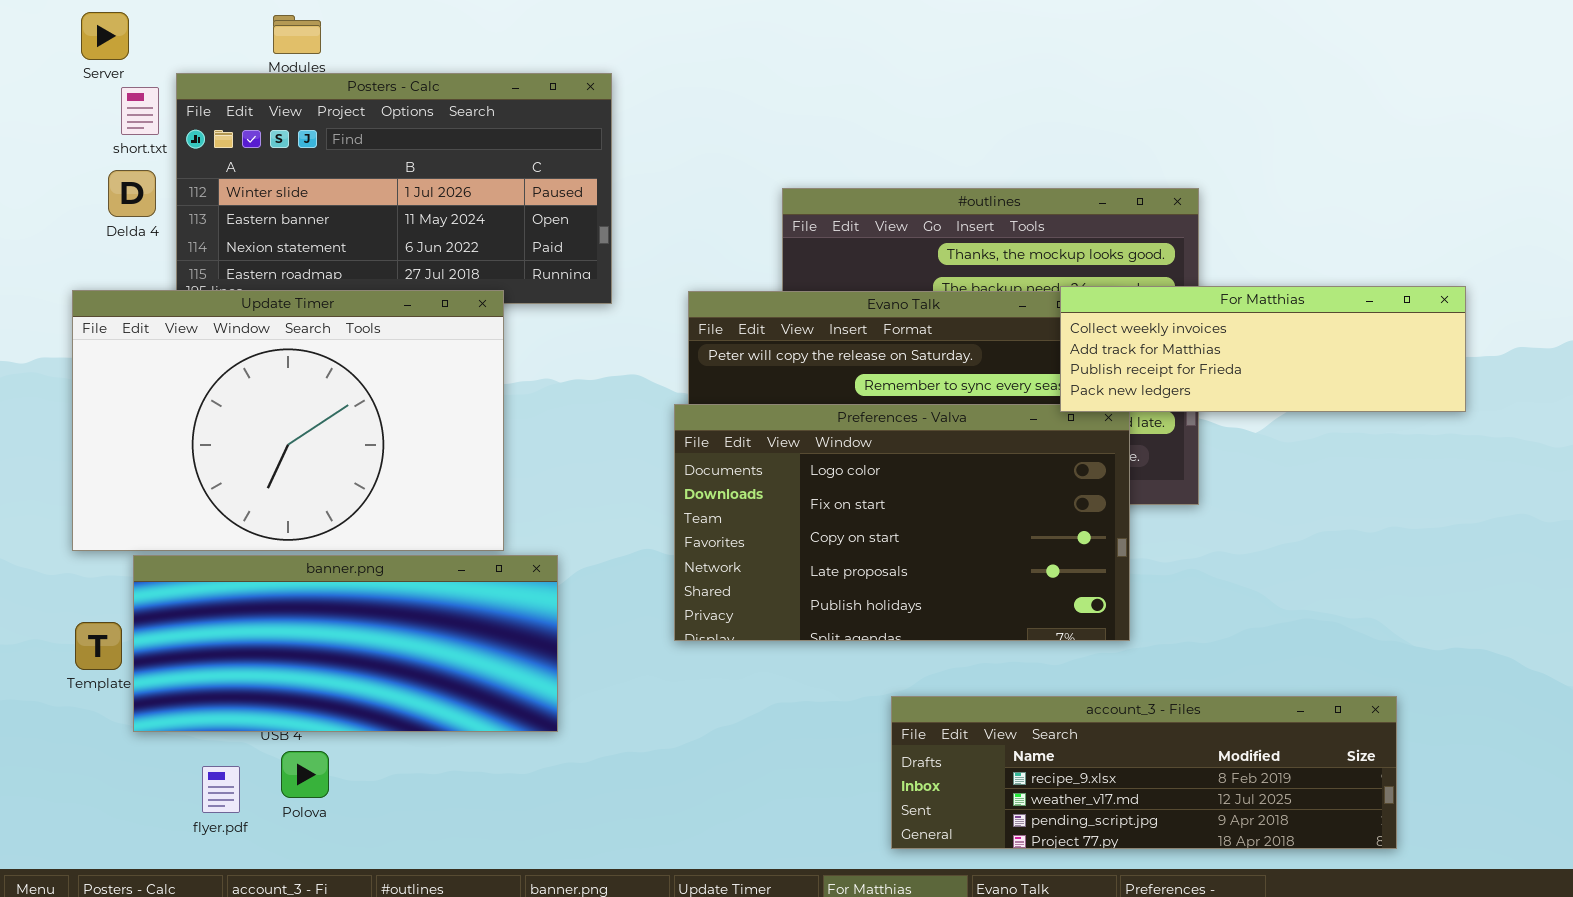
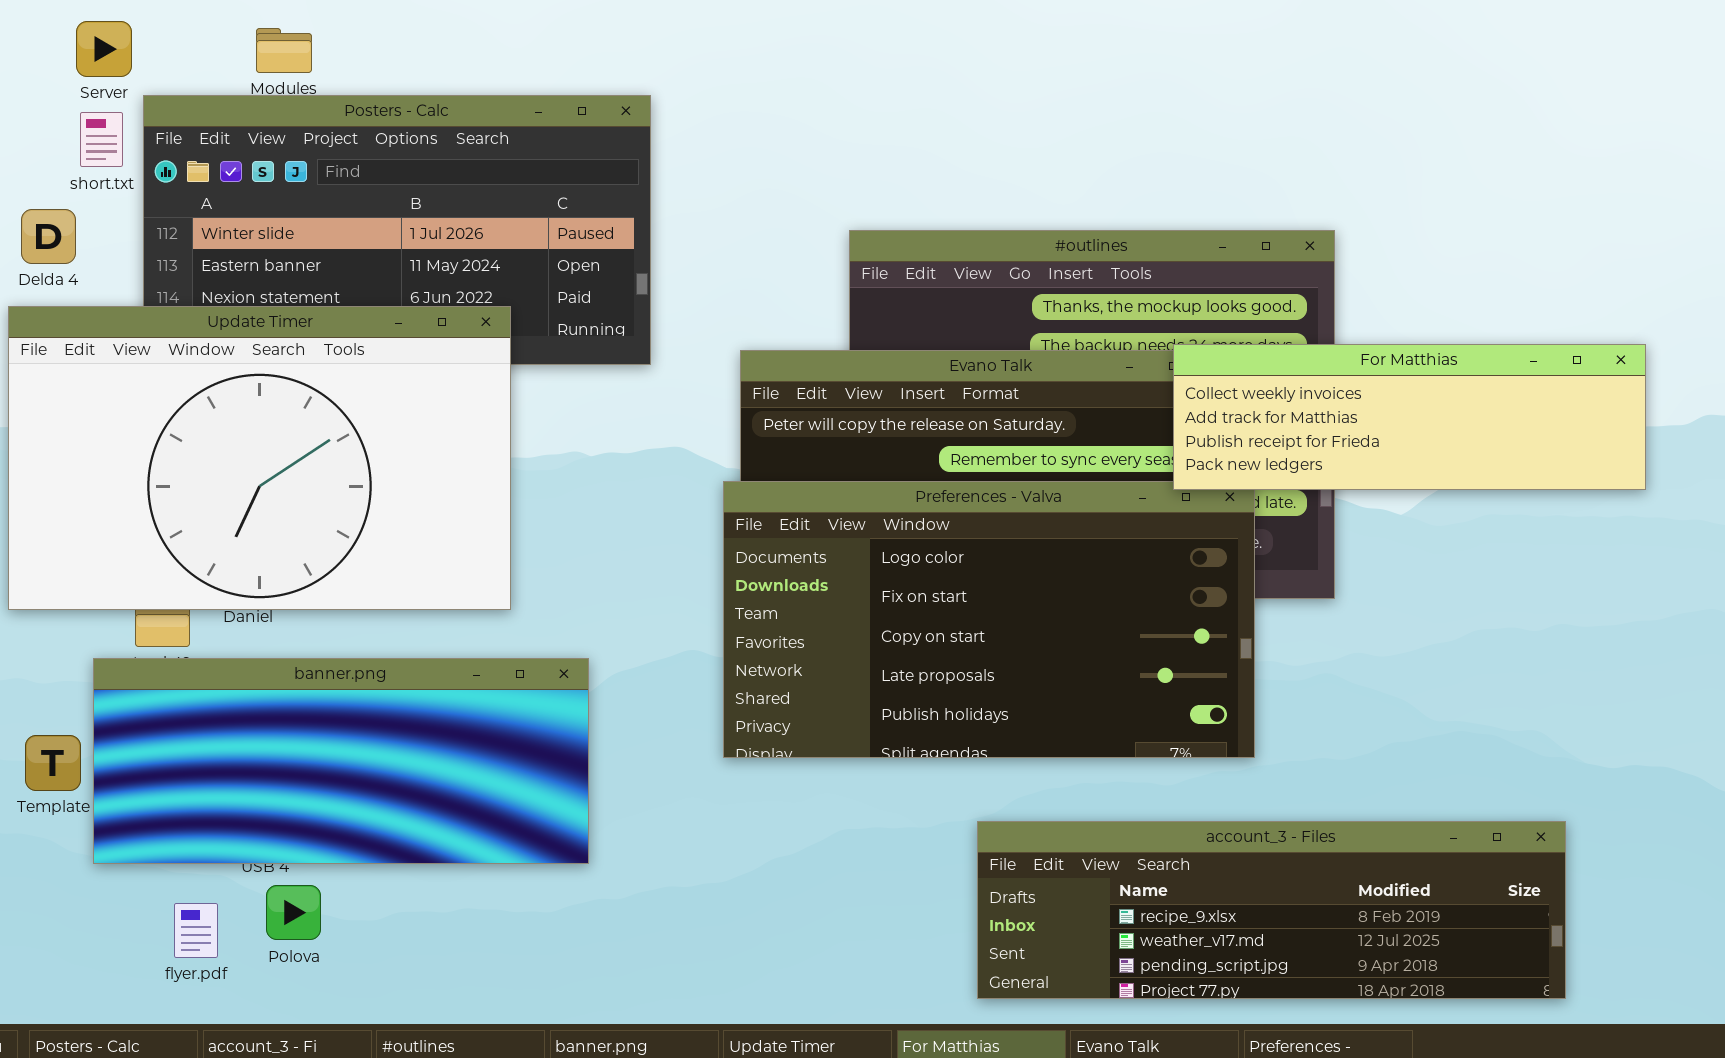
Server: [81,12,129,60] -> [76,21,132,77], moved
Delda 4: [108,170,156,217] -> [21,209,76,264], moved
Update Timer: [72,290,504,551] -> [8,306,511,610], moved

